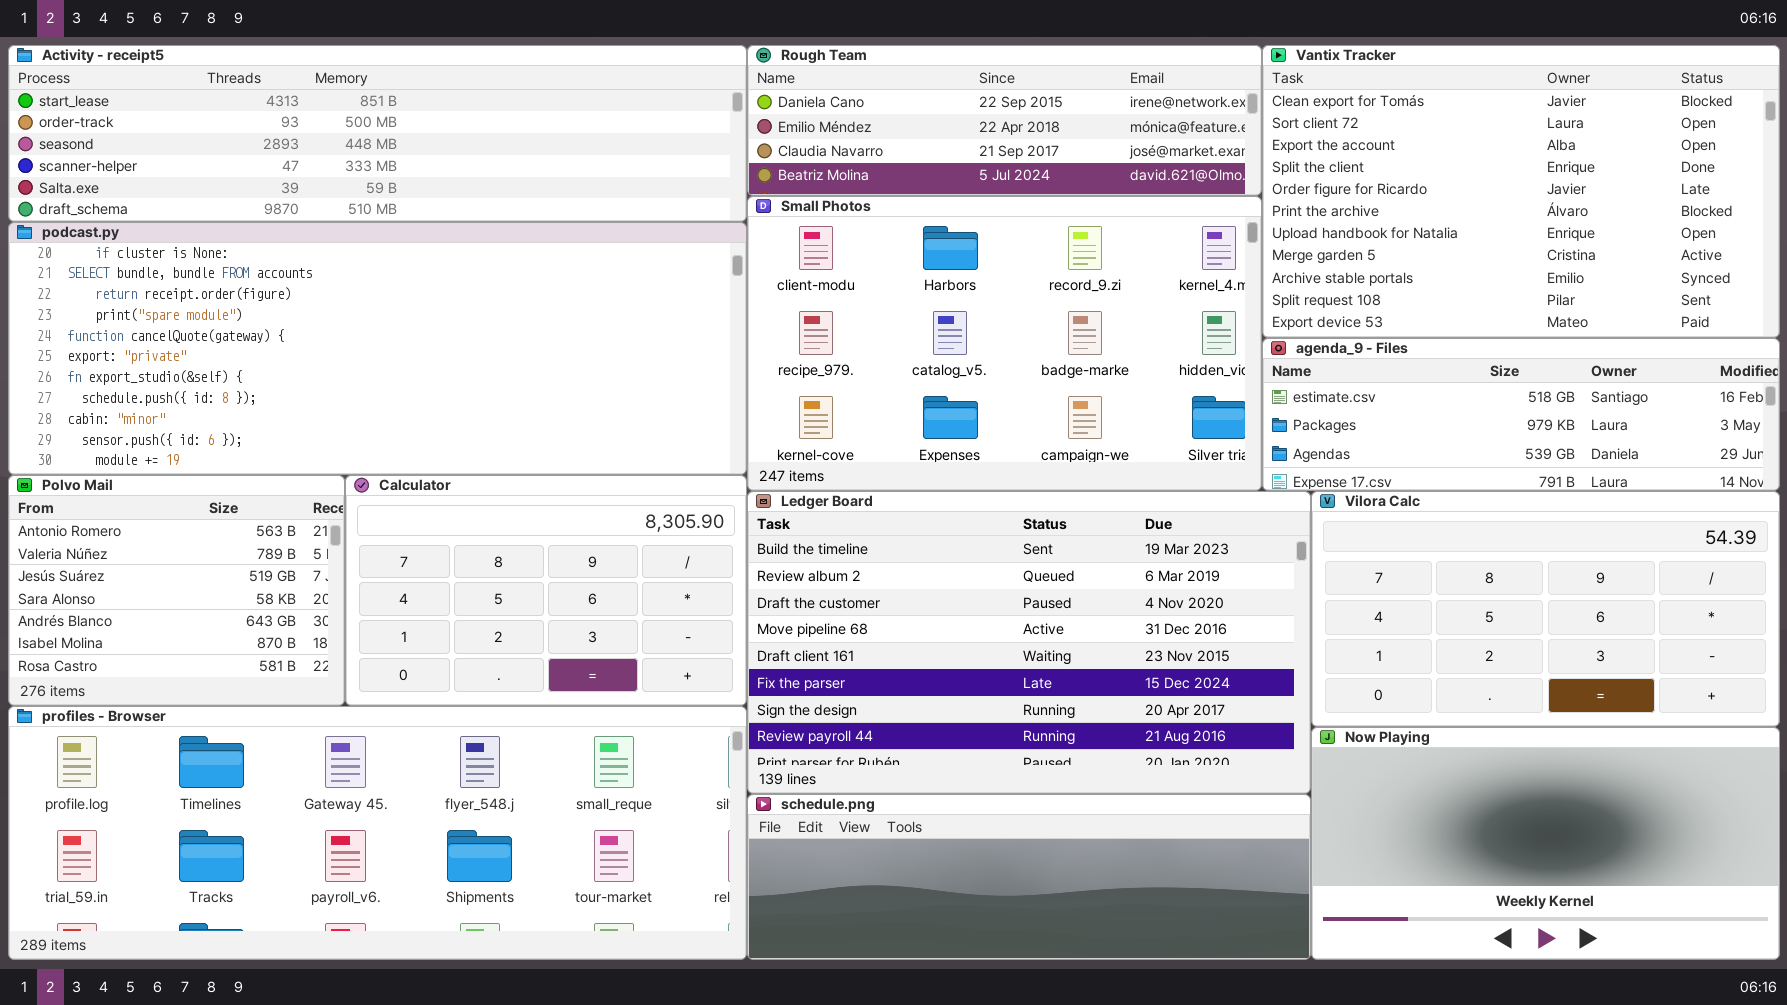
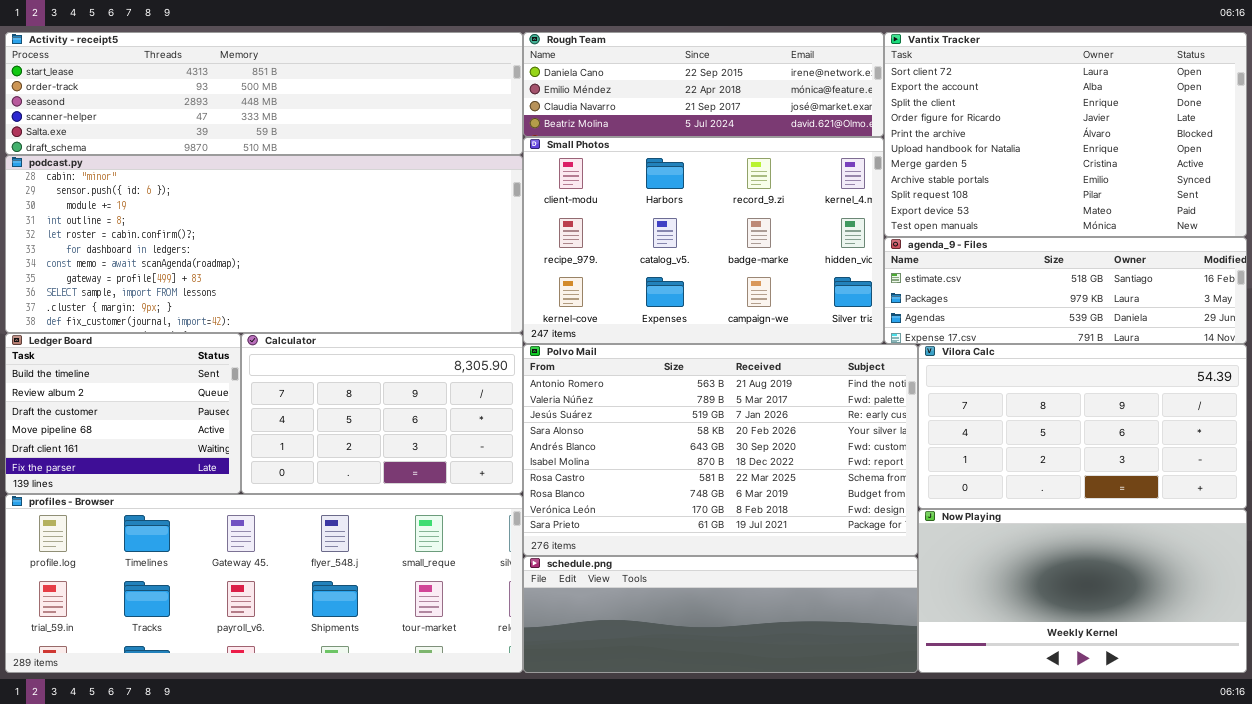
Vantix Tracker: [1262,45,1780,338] -> [884,32,1247,237], scrolled down 1 row
podcast.py: [8,222,747,475] -> [5,155,523,333], scrolled down 8 rows
Polvo Mail: [8,475,345,706] -> [523,344,918,556], moved, resized
Ledger Board: [747,491,1311,794] -> [5,333,241,494], moved, resized

